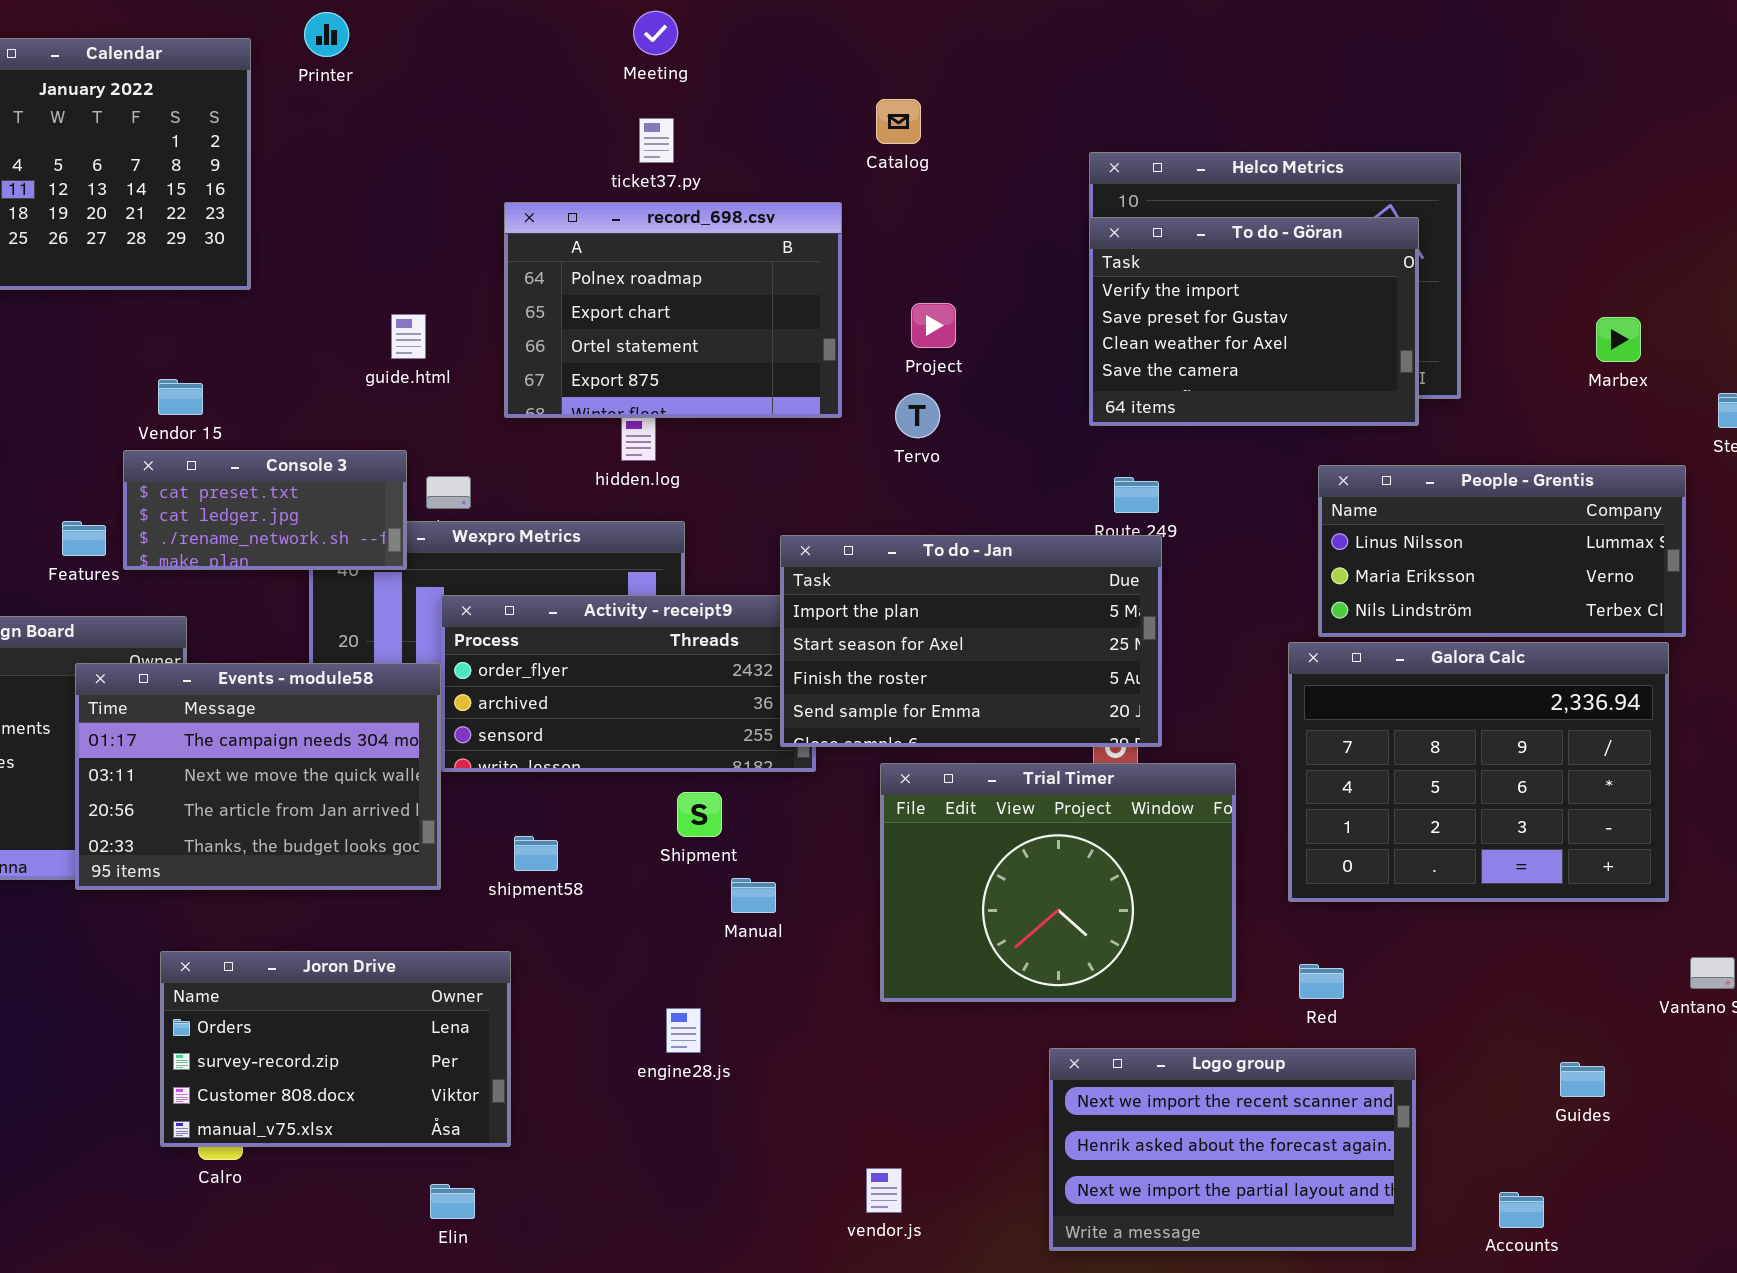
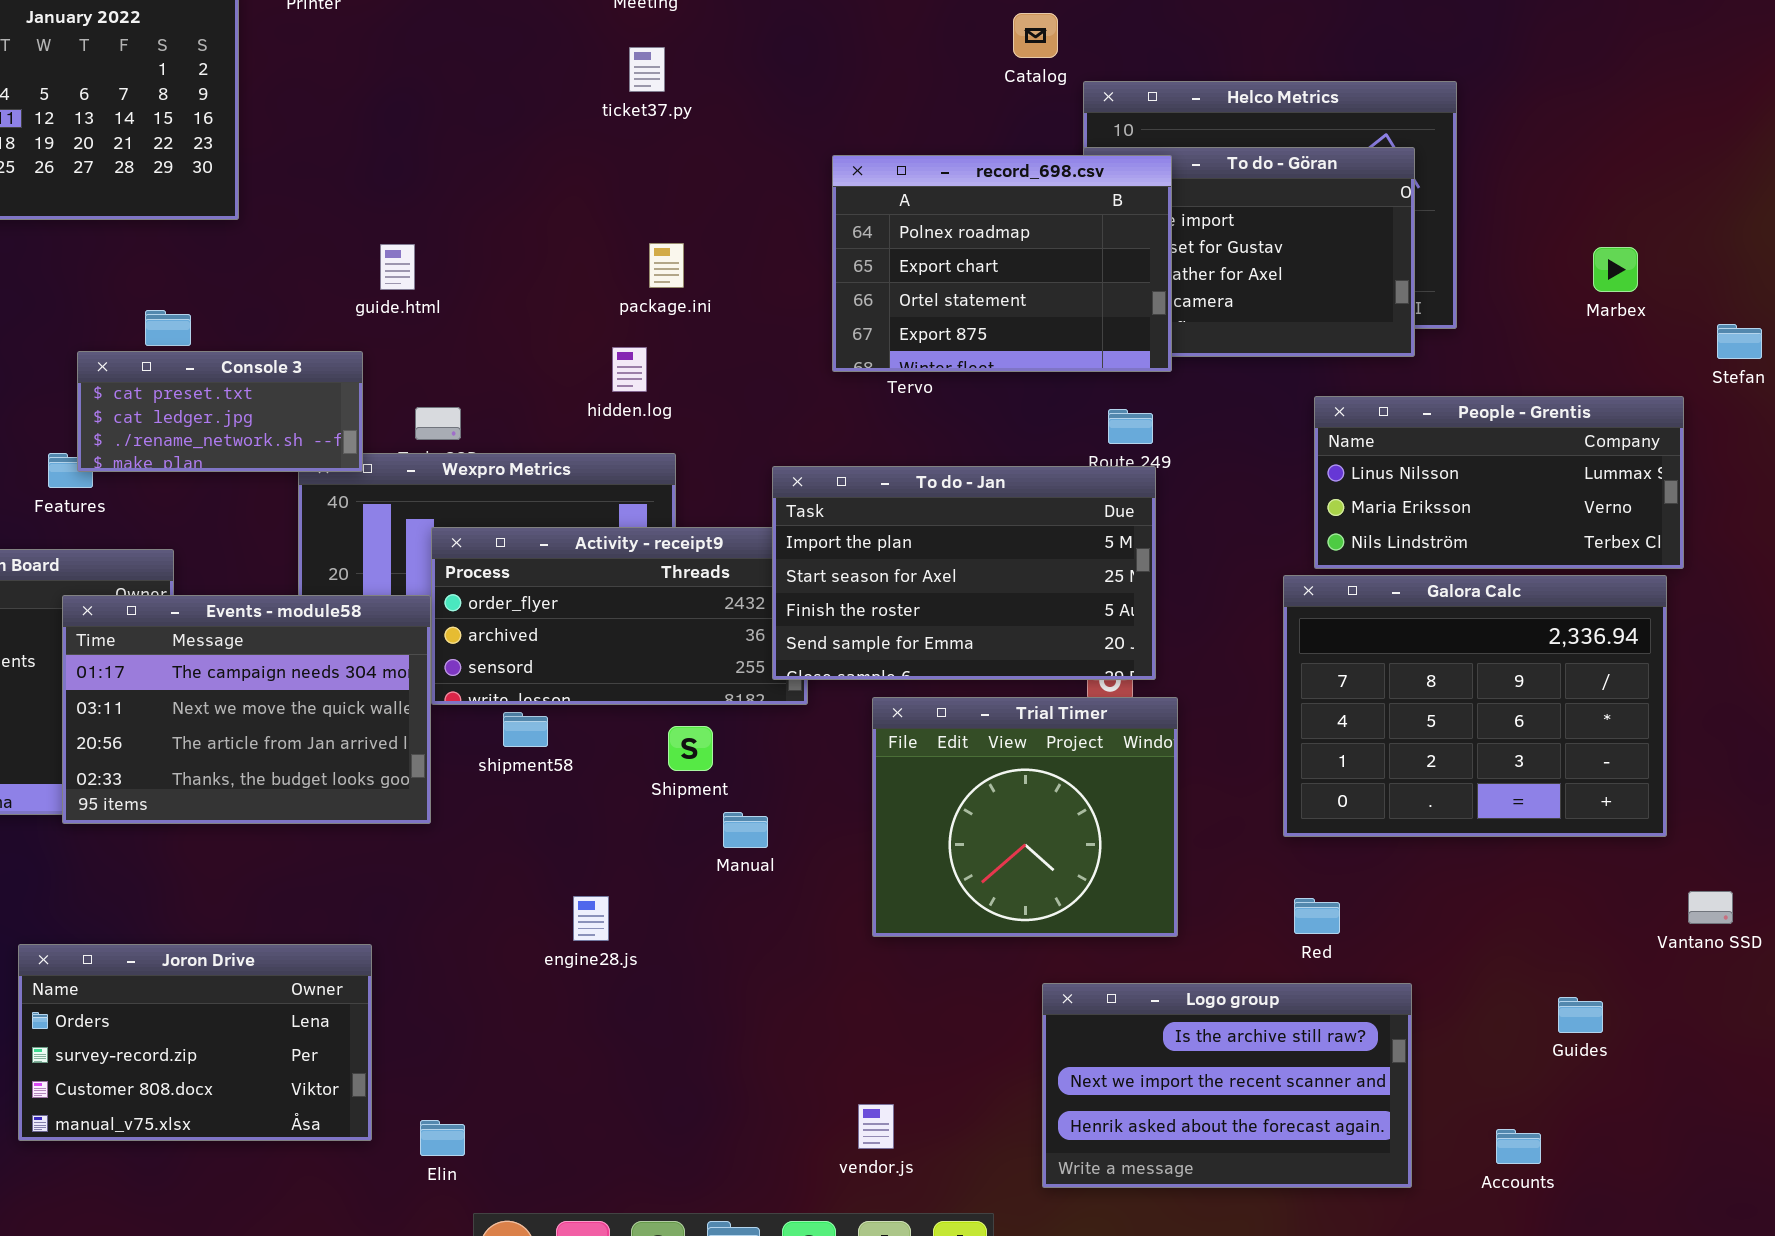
Catalog: [876,99,921,144] -> [1013,13,1058,58], moved
record_698.csv: [504,202,842,418] -> [832,155,1172,372], moved
Console 3: [123,450,407,570] -> [77,351,363,472], moved
Trial Timer: [880,763,1236,1002] -> [872,697,1178,937], resized
shipment58: [514,836,558,871] -> [503,712,548,747], moved
Joron Drive: [160,951,511,1147] -> [18,944,372,1141], moved
engine28.js: [666,1008,701,1053] -> [573,896,609,941], moved
Logo group: [1049,1048,1416,1251] -> [1042,983,1412,1188], scrolled up 1 row

